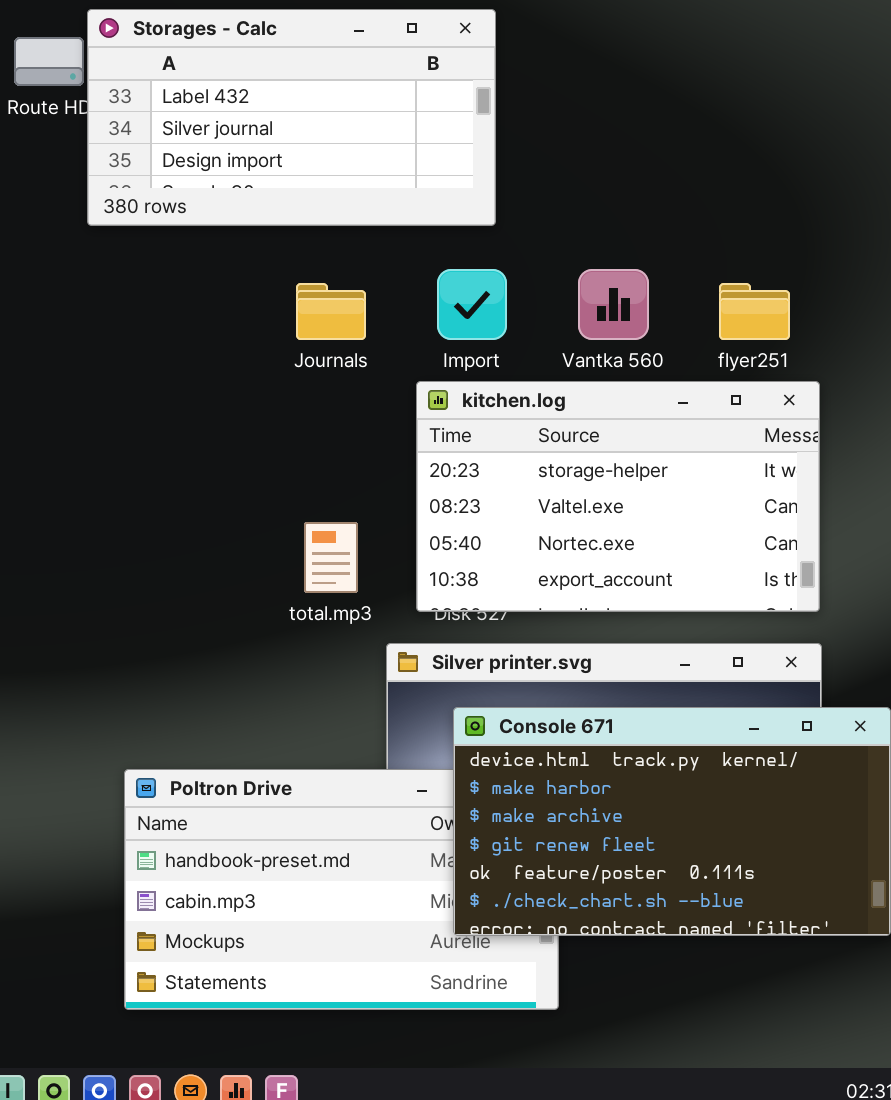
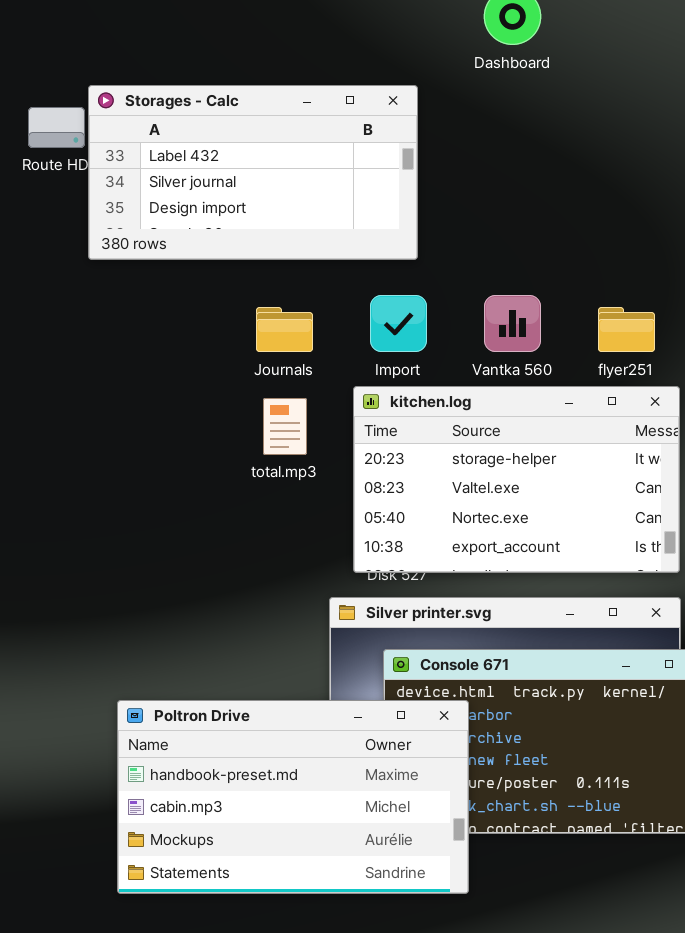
total.mp3: [304,522,358,593] -> [263,398,307,455], moved
Poltron Drive: [124,769,559,1010] -> [117,700,469,894], raised

